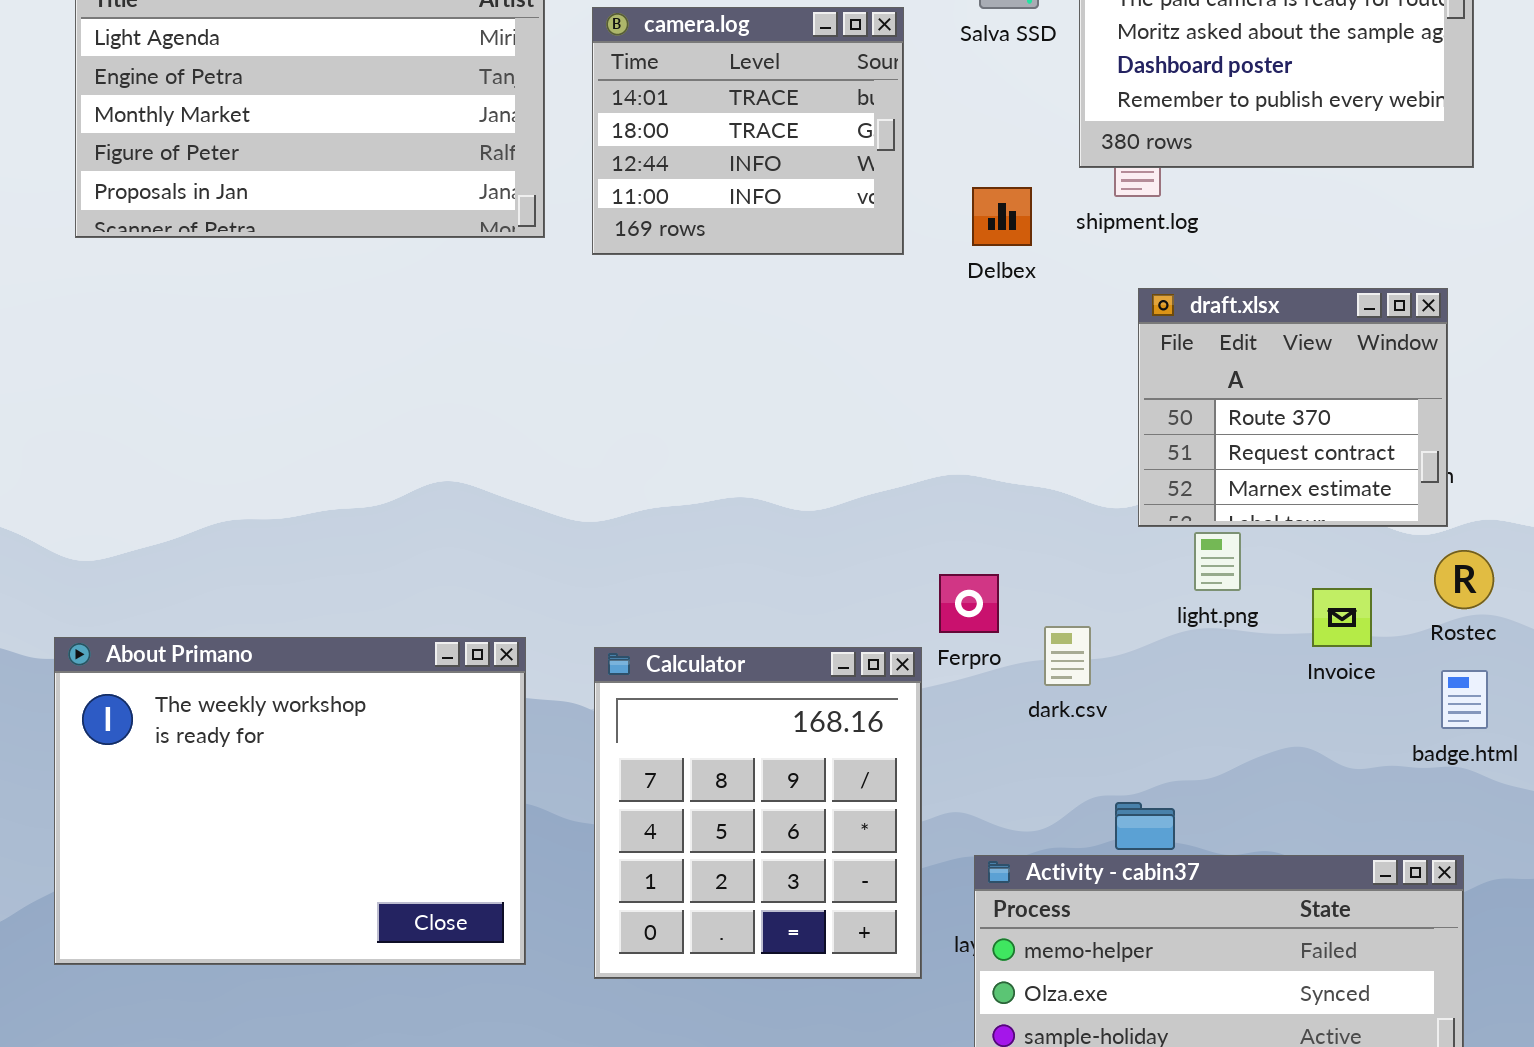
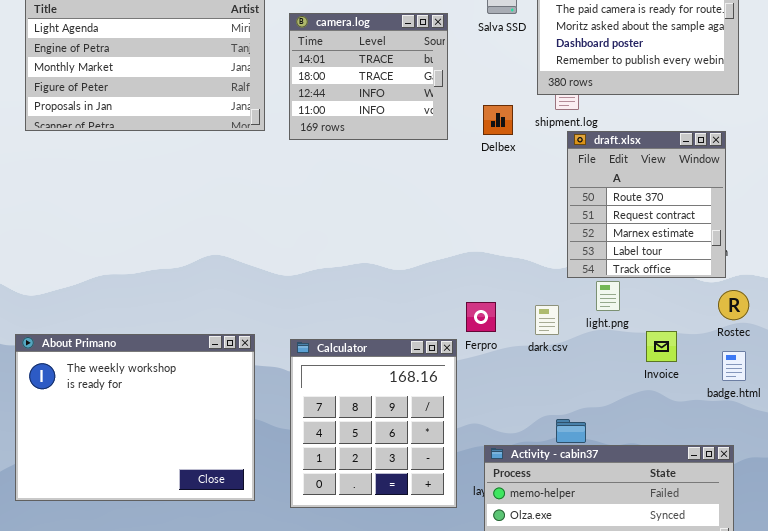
draft.xlsx: [1138,288,1448,527] -> [567,131,726,278], resized
Invoice: [1312,588,1372,647] -> [646,331,677,362], moved
dark.csv: [1044,626,1091,686] -> [535,305,559,335], moved

